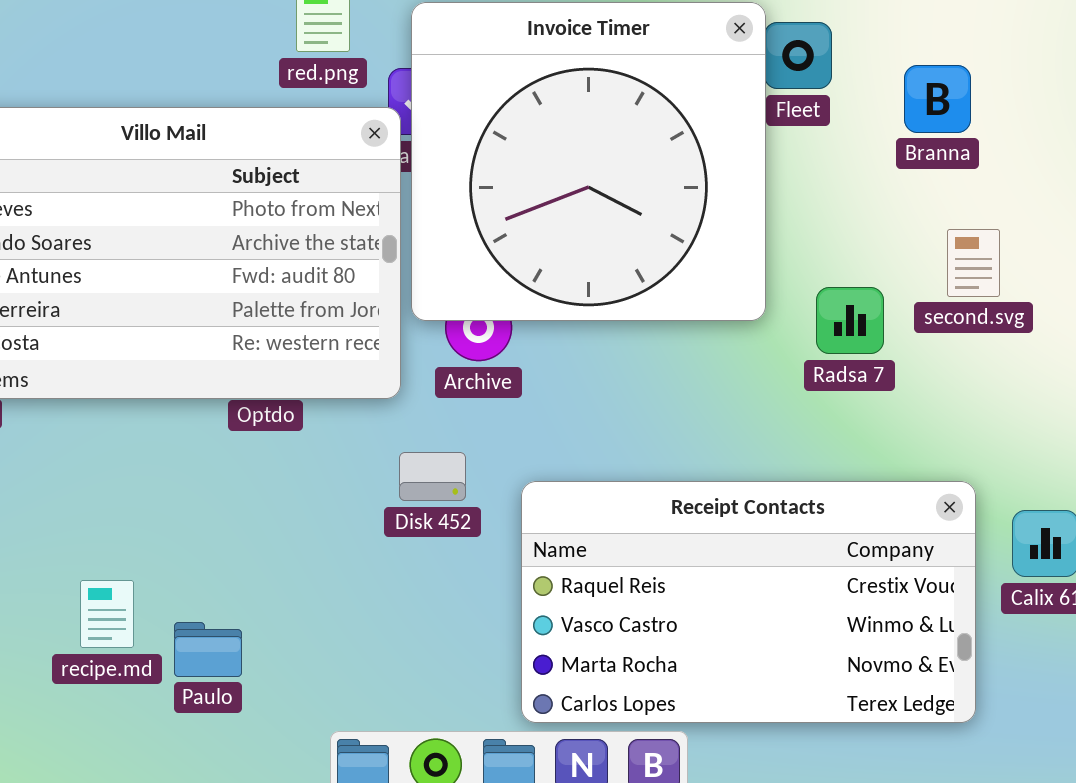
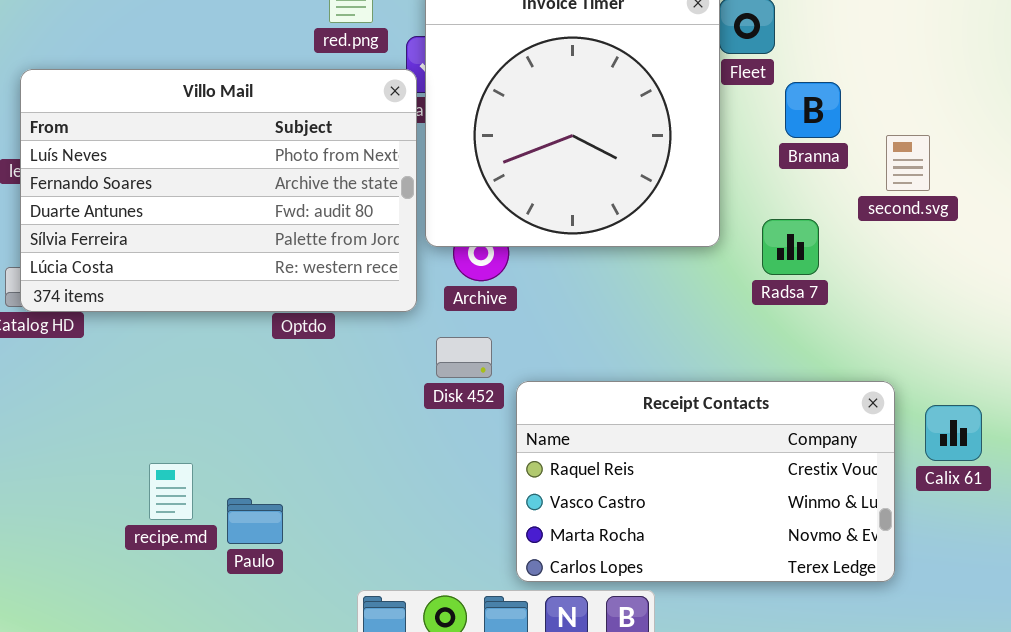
Branna: [904,65,971,133] -> [785,82,841,138], moved
second.svg: [947,229,1000,297] -> [886,135,930,191], moved
Disk 452: [399,452,466,501] -> [436,337,492,378], moved

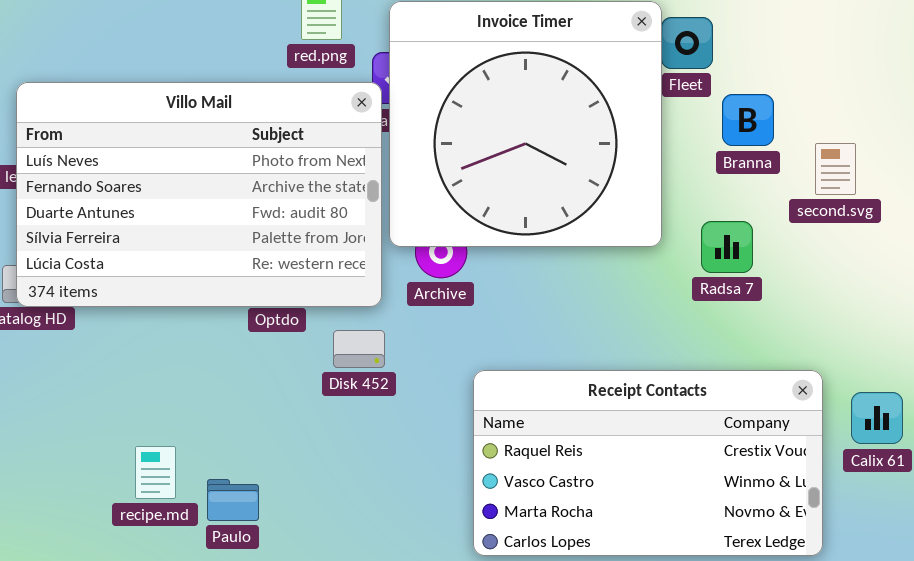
Disk 452: [436,337,492,378] -> [333,330,385,368], moved

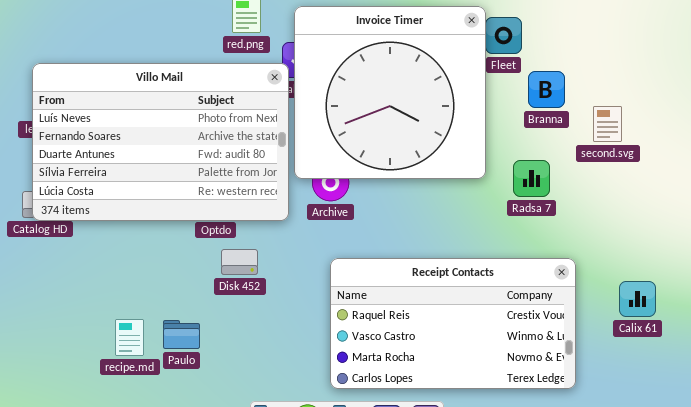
Disk 452: [333,330,385,368] -> [221,249,258,275], moved
Receipt Contacts: [473,370,823,556] -> [330,258,576,389], moved
Paulo: [207,479,259,521] -> [163,320,200,349], moved

